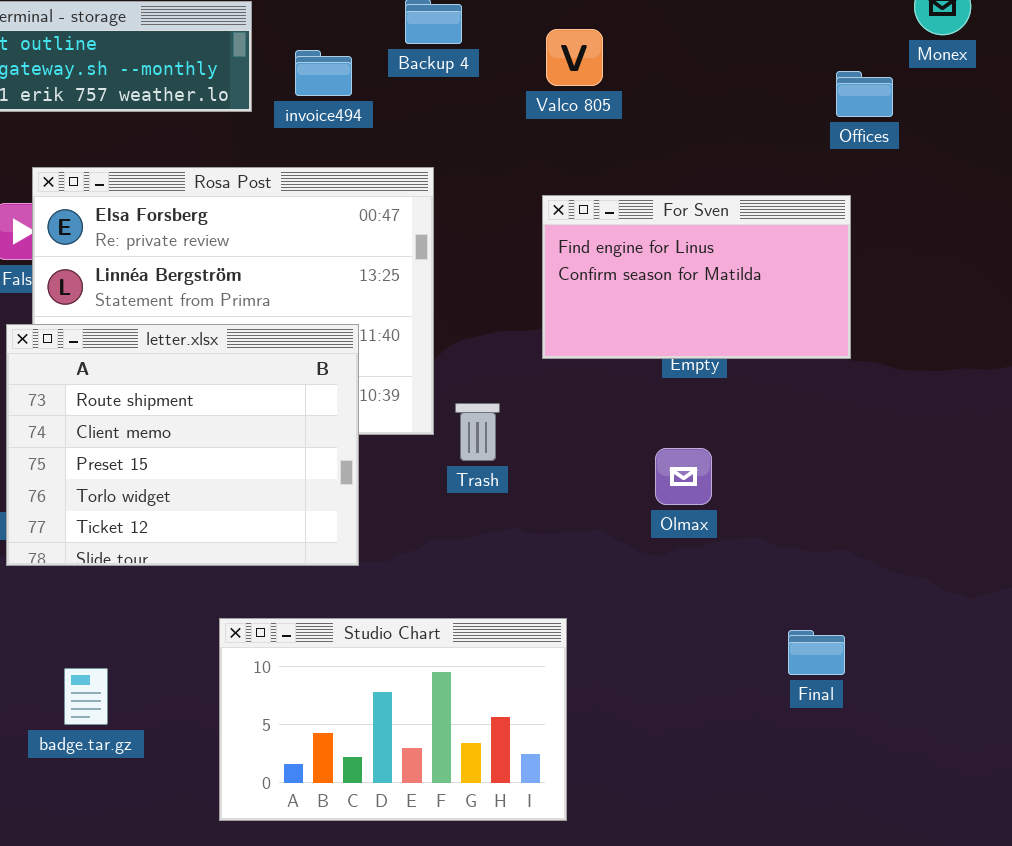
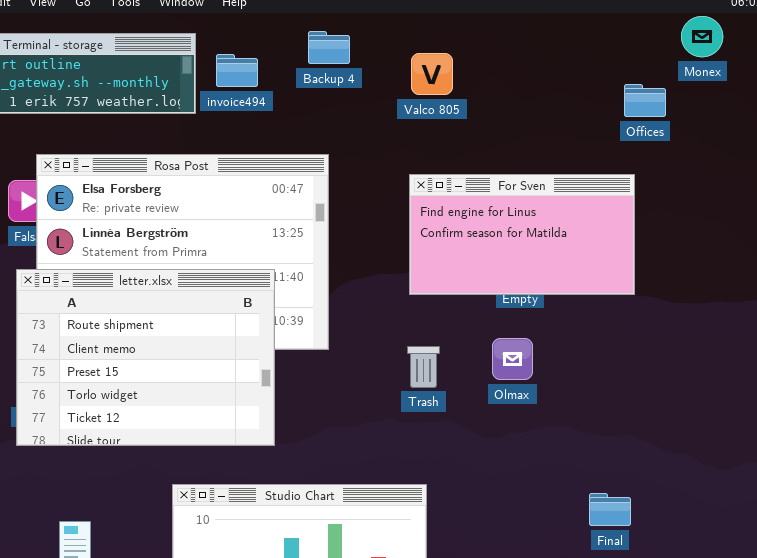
invoice494: [295,50,352,96] -> [216,54,258,87], moved
Trash: [455,403,500,461] -> [407,346,440,388], moved
Olmax: [655,448,712,505] -> [492,338,533,380], moved

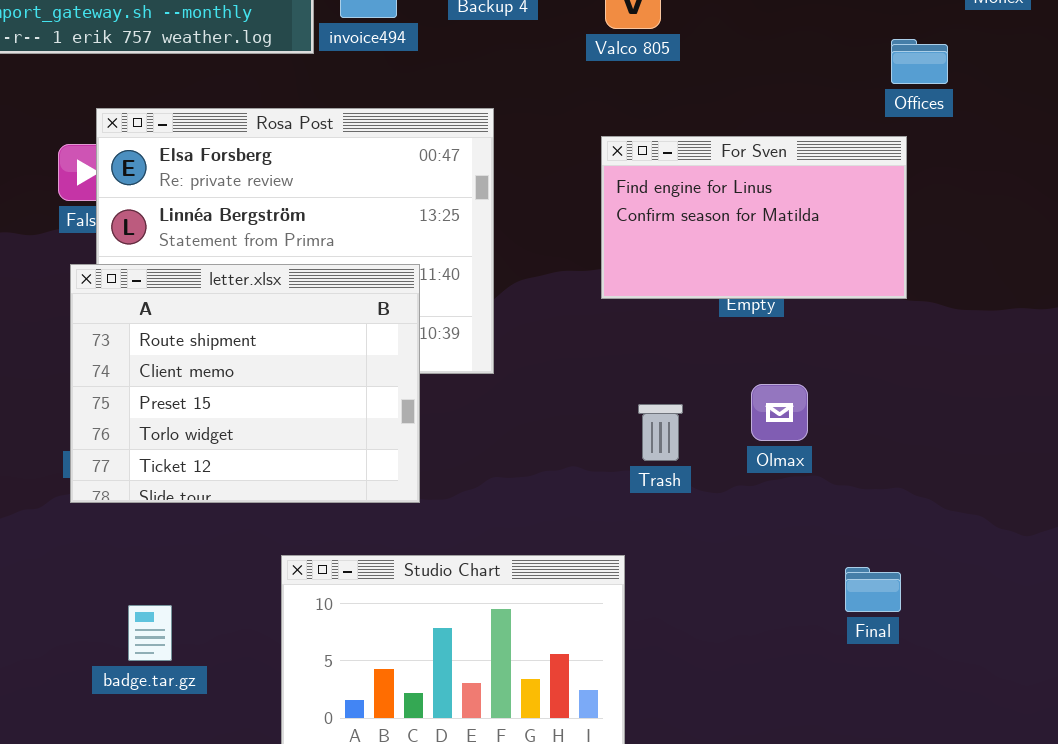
Offices: [624,84,666,117] -> [891,39,948,84], moved
Olmax: [492,338,533,380] -> [751,384,808,441], moved
Trash: [407,346,440,388] -> [638,404,683,461], moved

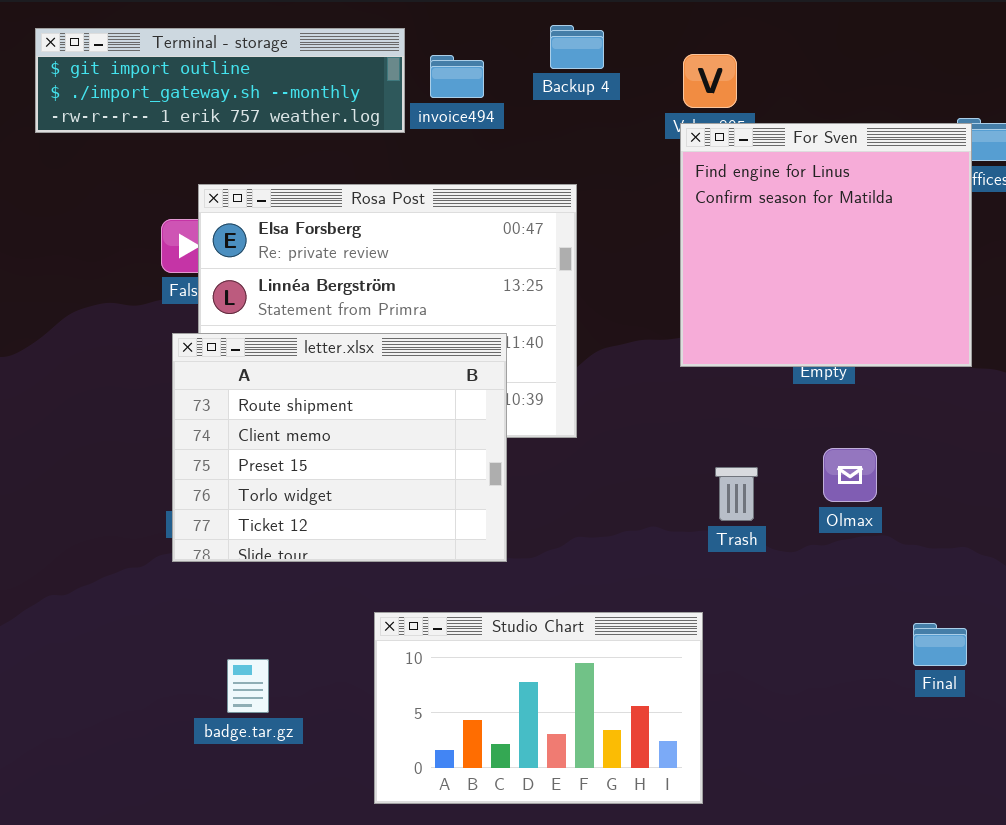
For Sven: [601,136,907,299] -> [680,123,972,367], resized

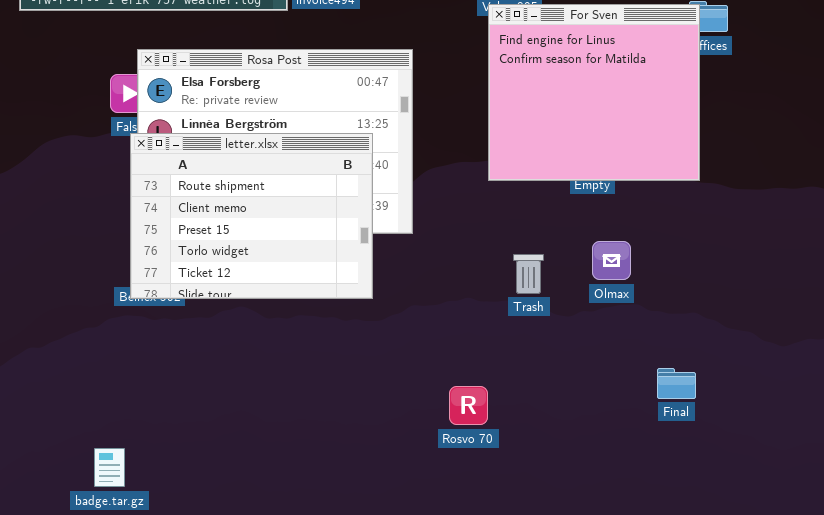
letter.xlsx: [172,333,507,562] -> [130,133,373,299], moved
Studio Chart: [374,612,703,804] -> none, closed
badge.tar.gz: [227,659,269,713] -> [94,448,125,487], moved

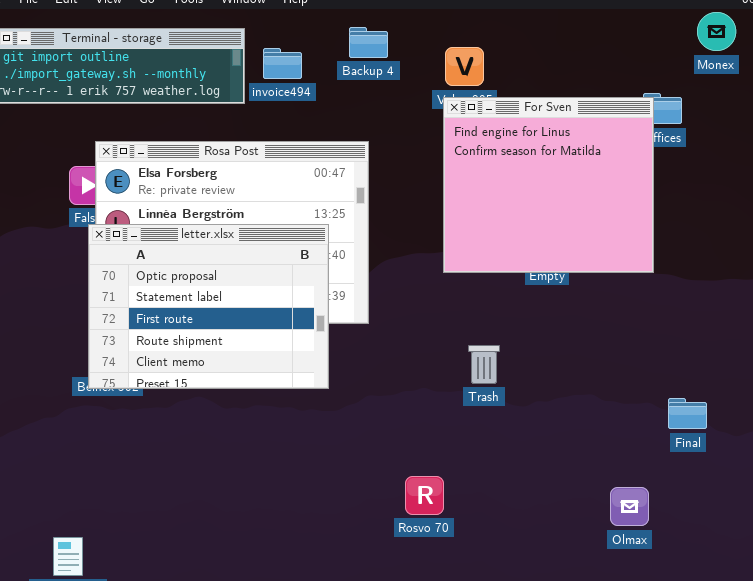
letter.xlsx: [130,133,373,299] -> [88,224,329,389], scrolled up 3 rows
Olmax: [592,241,631,280] -> [610,487,649,526], moved
Final: [657,368,696,399] -> [668,398,707,429], moved

